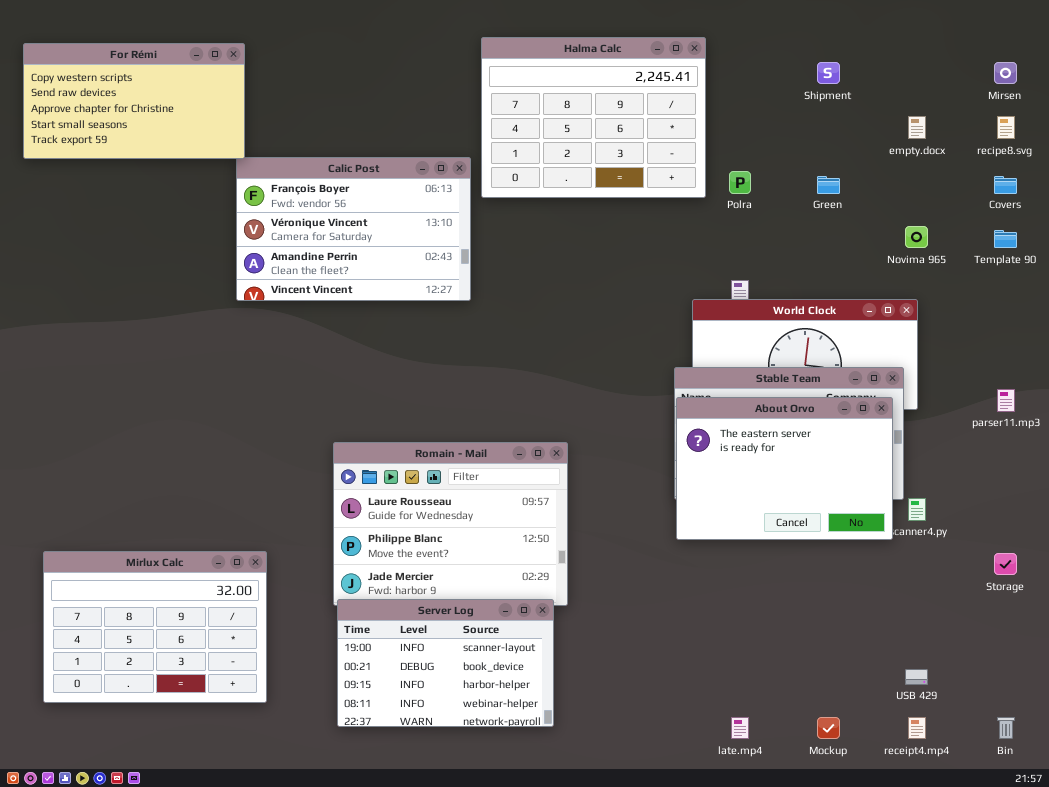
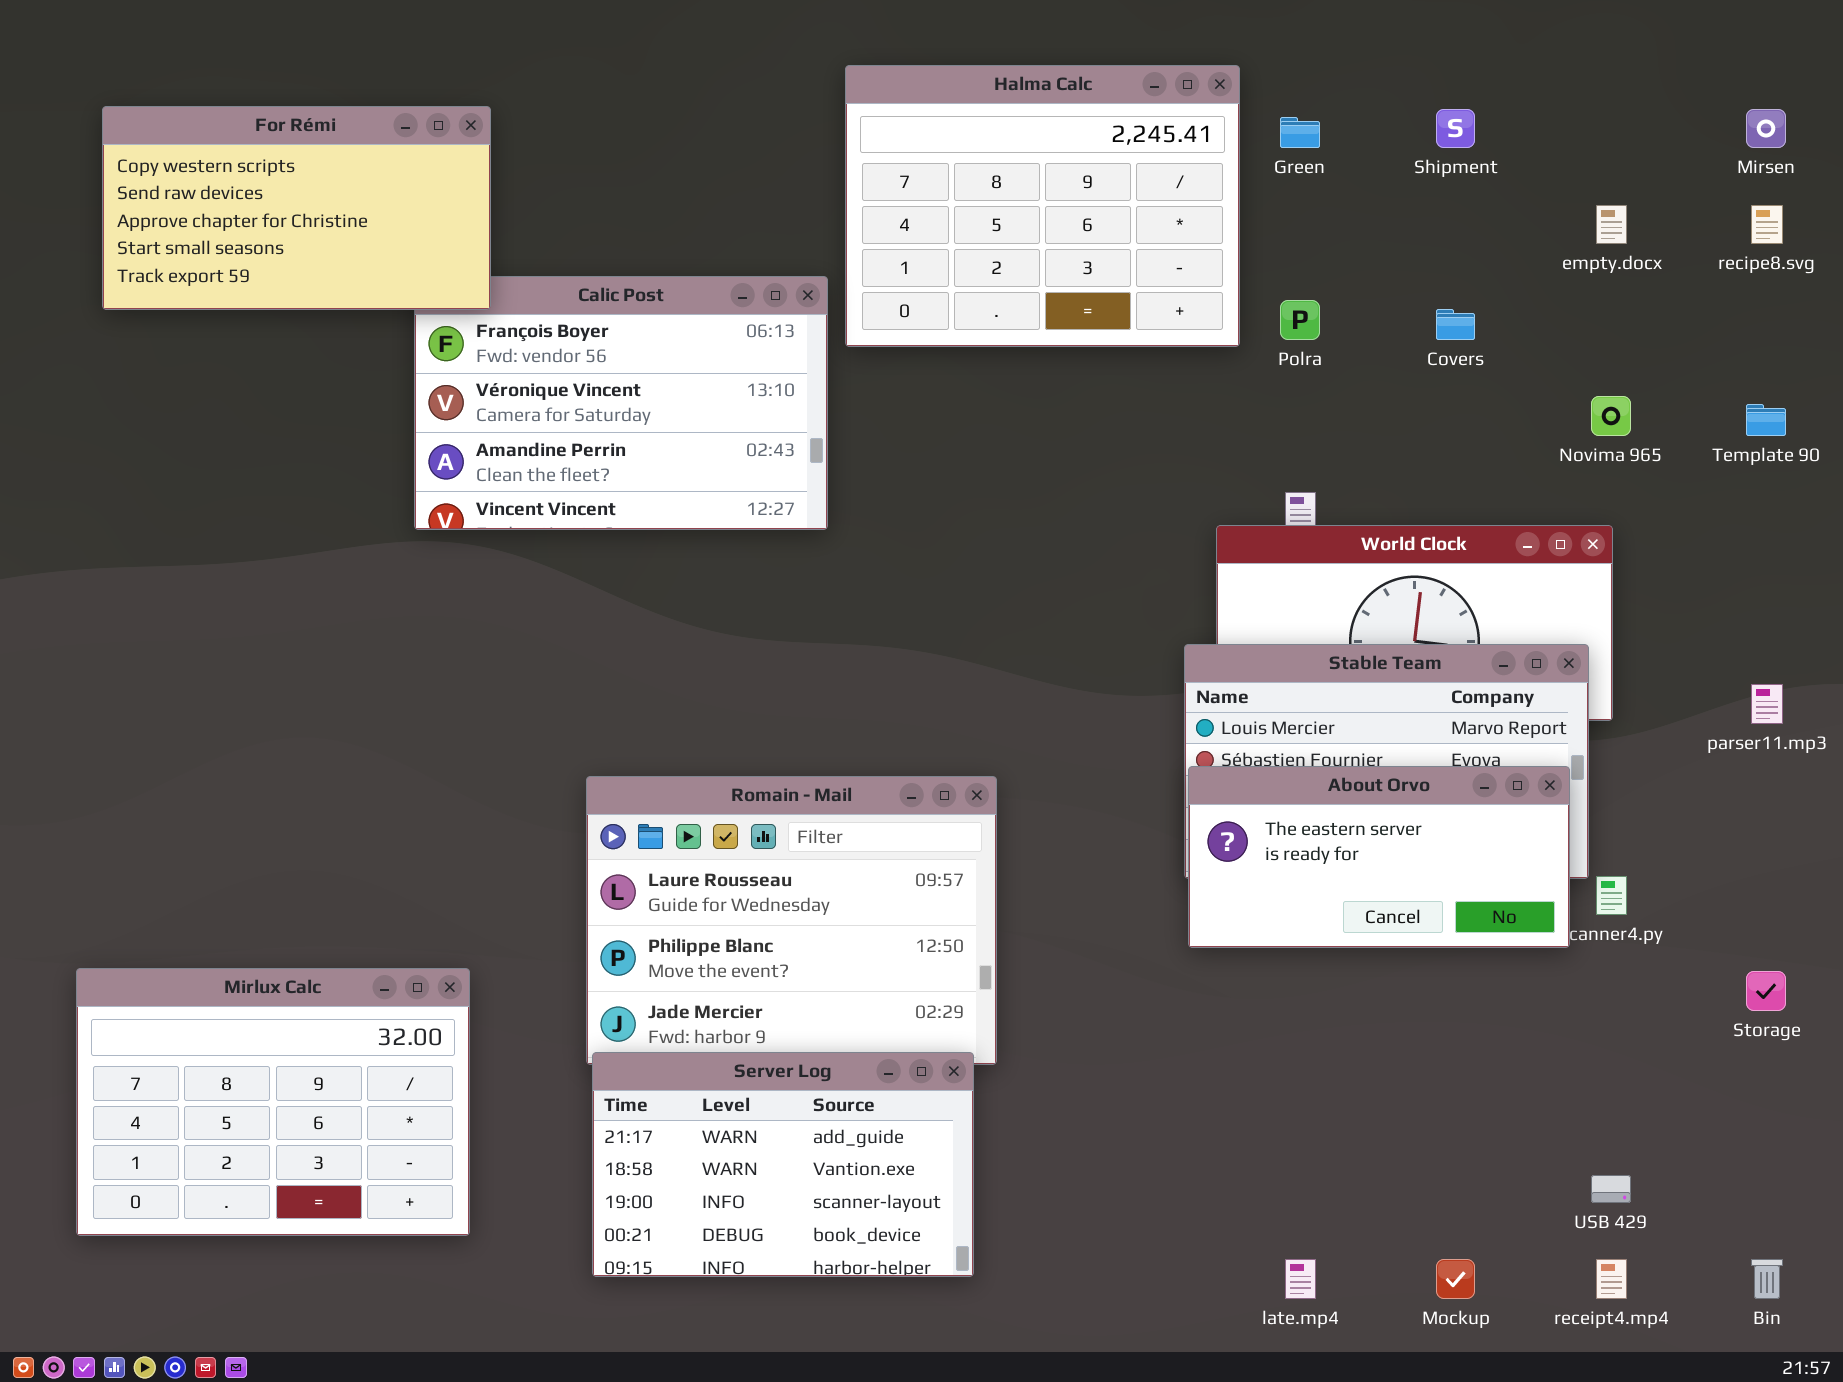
For Rémi: [23,43,245,159] -> [102,106,491,310], moved
Green: [817,176,840,194] -> [1280,117,1320,148], moved
Covers: [994,176,1017,194] -> [1436,309,1475,340], moved
About Orvo: [676,397,893,540] -> [1188,766,1570,948], resized
Server Log: [337,599,554,727] -> [592,1052,974,1277], scrolled up 2 rows

